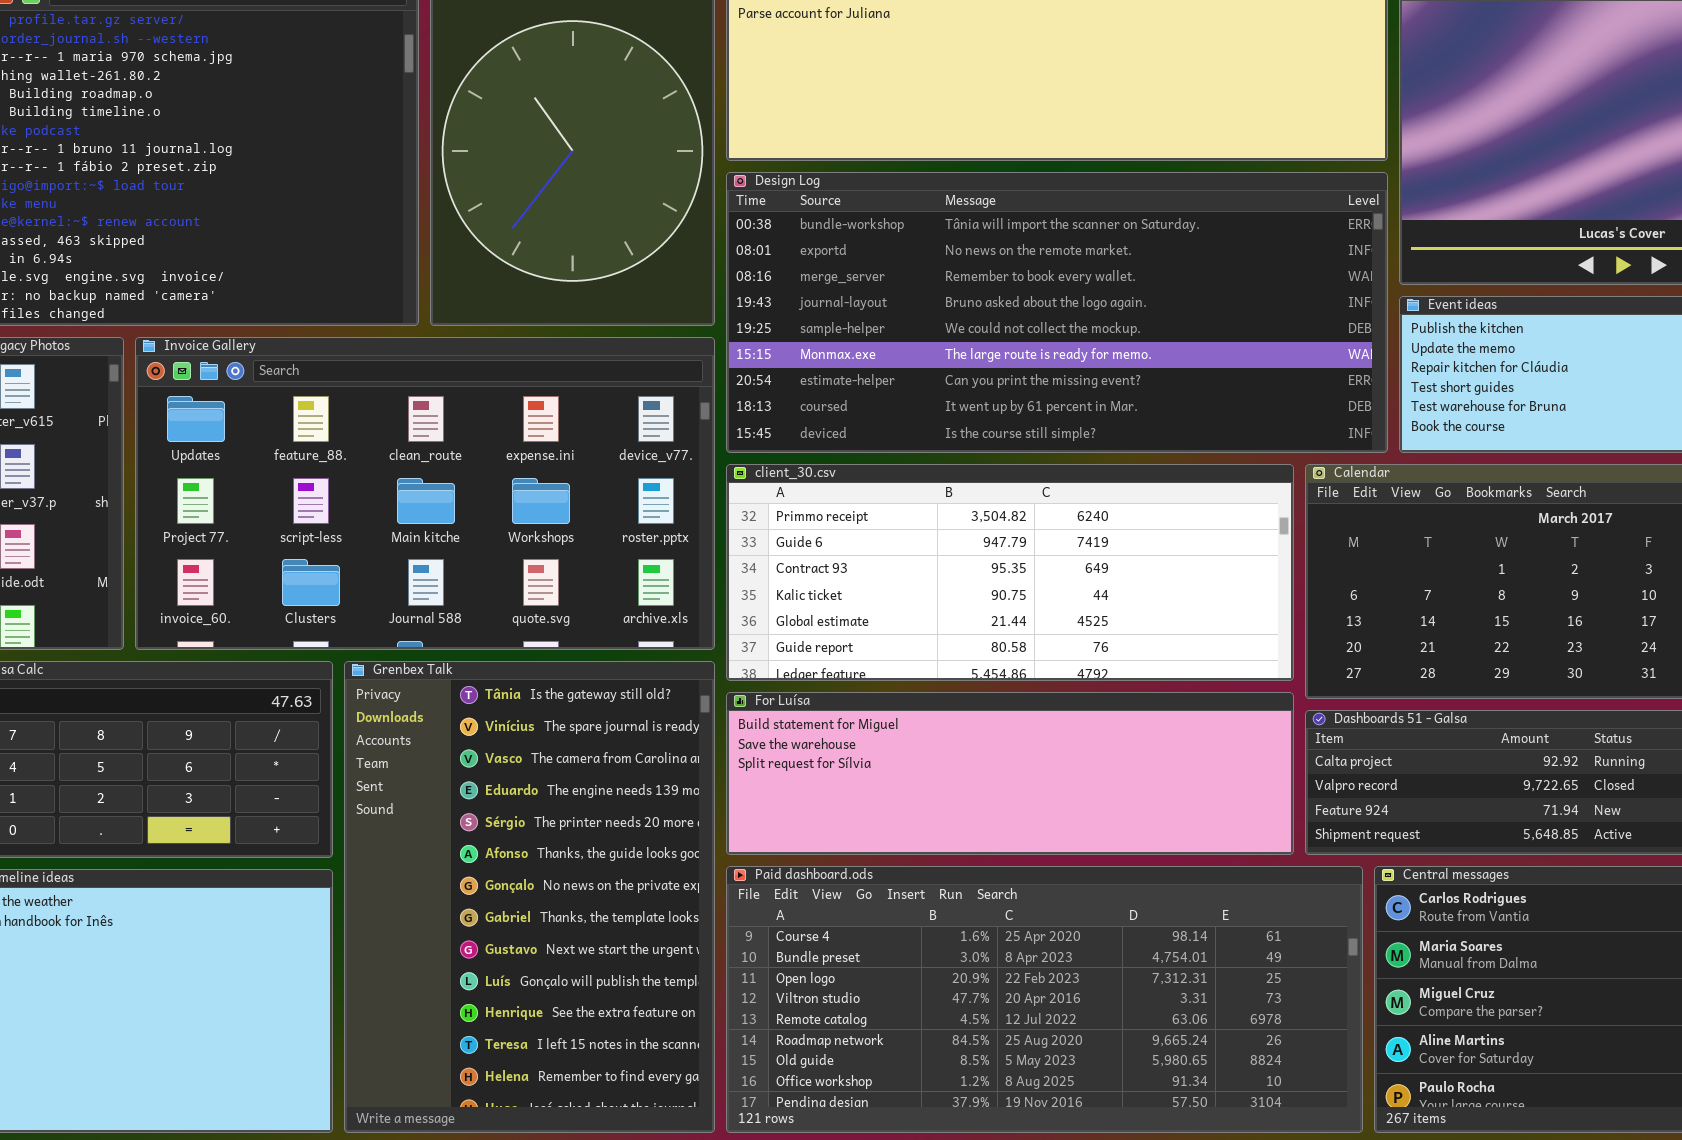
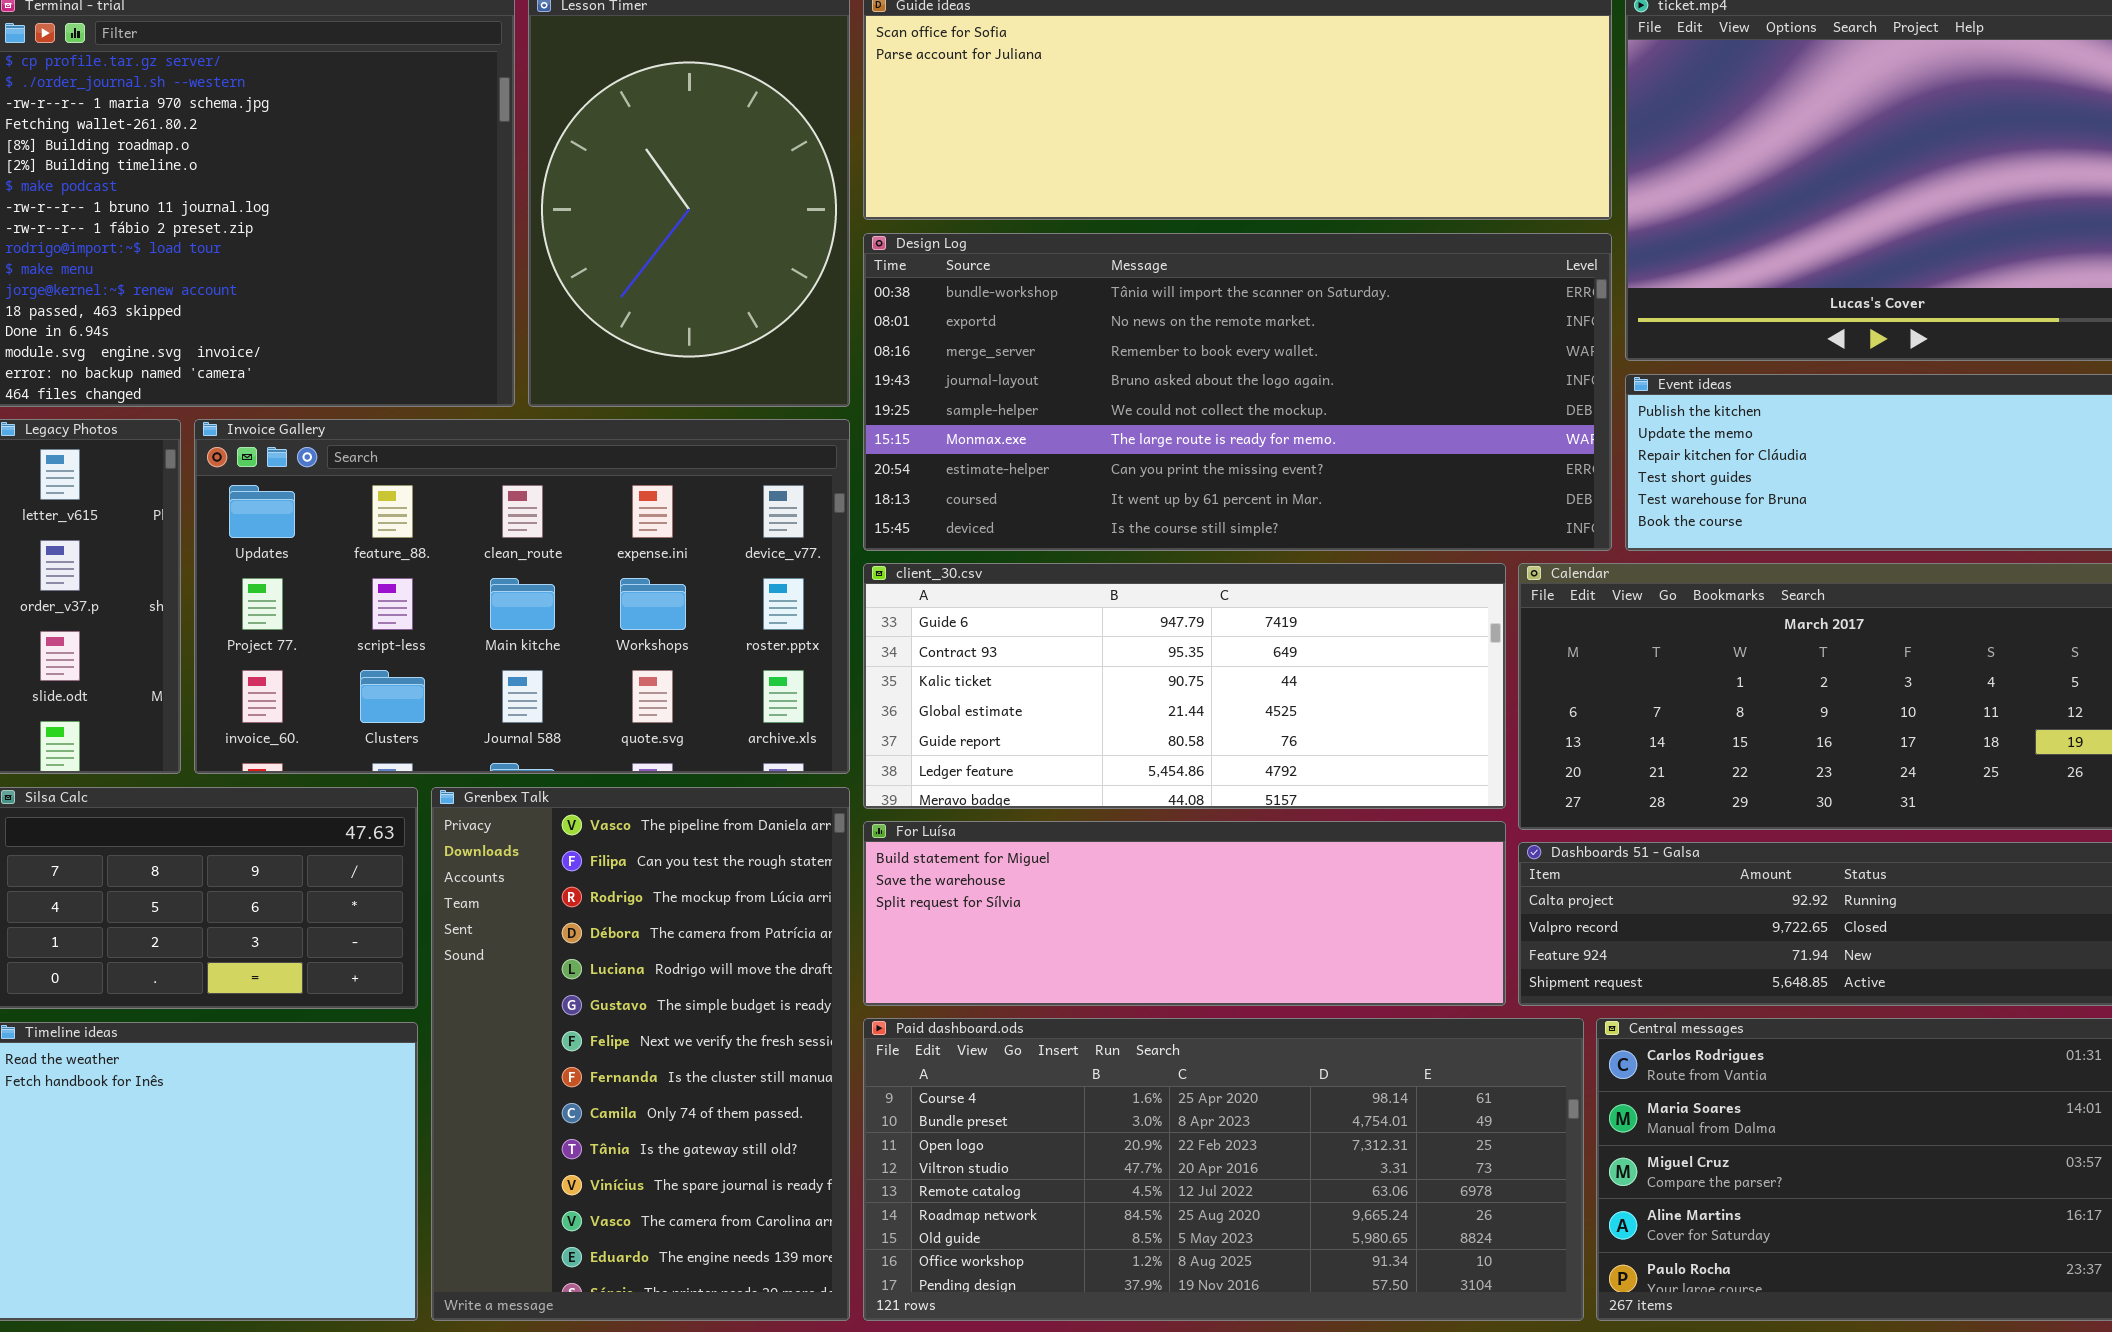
client_30.csv: [726,464,1294,681] -> [863,563,1506,809], scrolled down 1 row
Grenbex Talk: [344,661,715,1133] -> [431,787,850,1321], scrolled up 9 rows

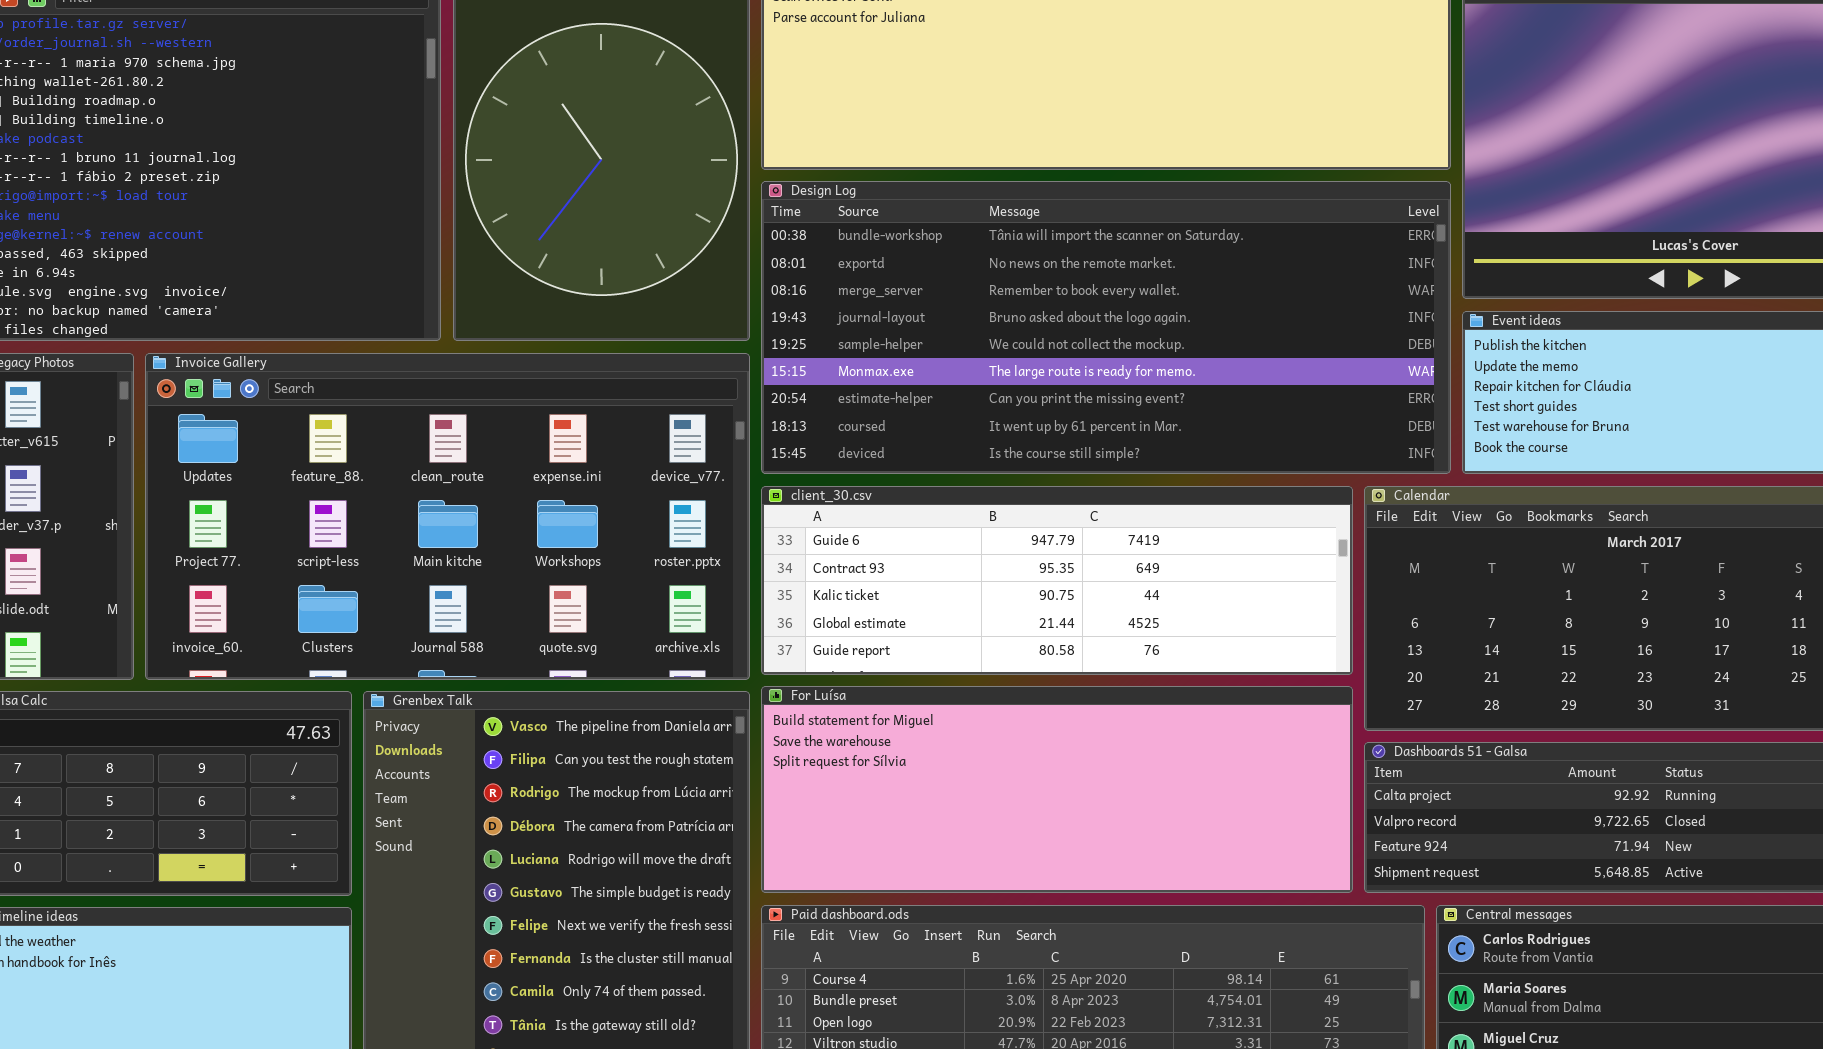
client_30.csv: [863,563,1506,809] -> [761,486,1353,675], resized
For Luísa: [863,821,1506,1006] -> [761,686,1353,893], resized

